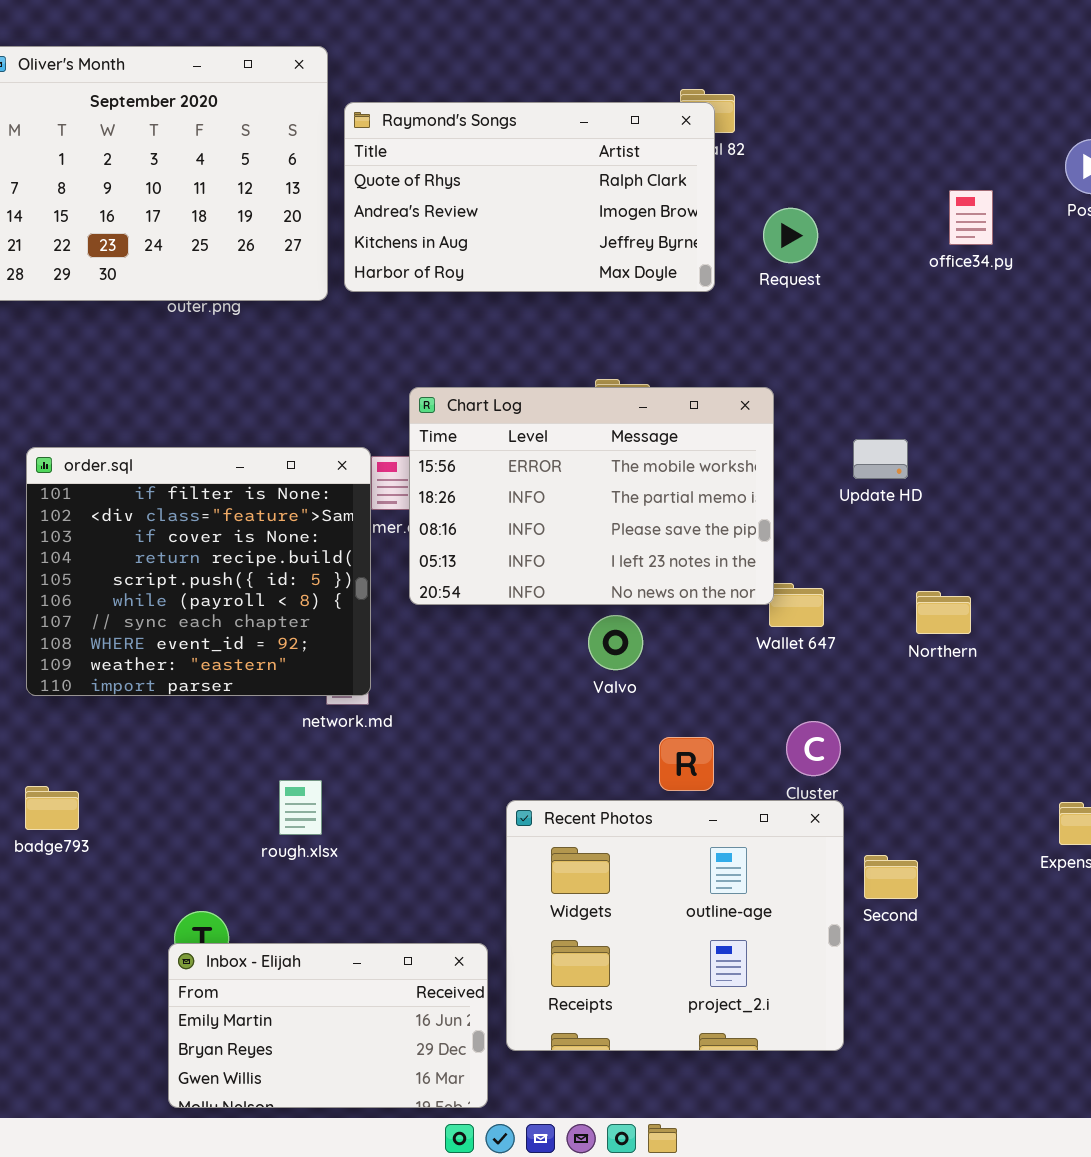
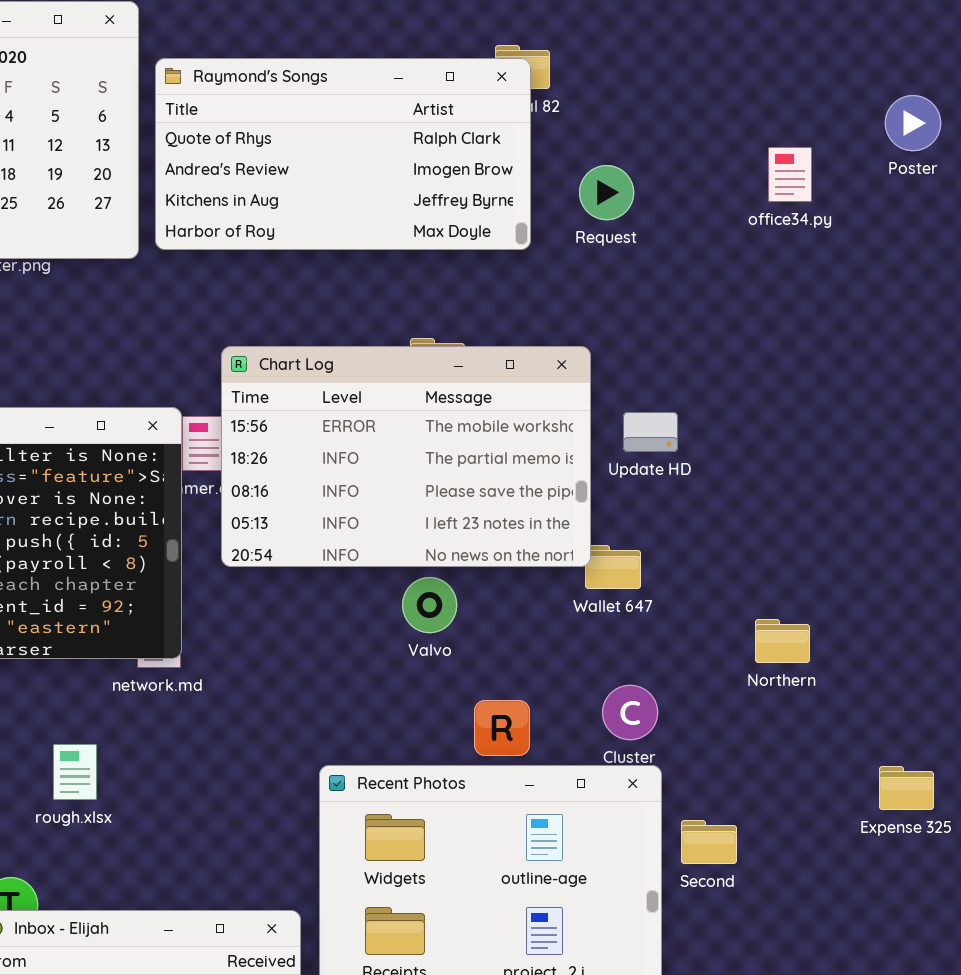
Update HD: [853,439,908,479] -> [623,412,678,452], moved
Northern: [916,591,971,634] -> [755,619,810,663], moved
rough.xlsx: [279,780,322,835] -> [53,744,97,800], moved

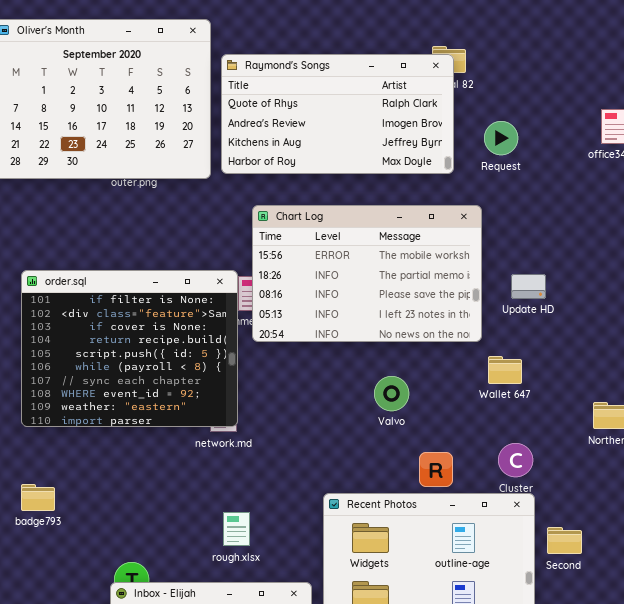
Chart Log: [221,346,591,567] -> [252,205,482,342], moved
rough.xlsx: [53,744,97,800] -> [223,512,250,546], moved

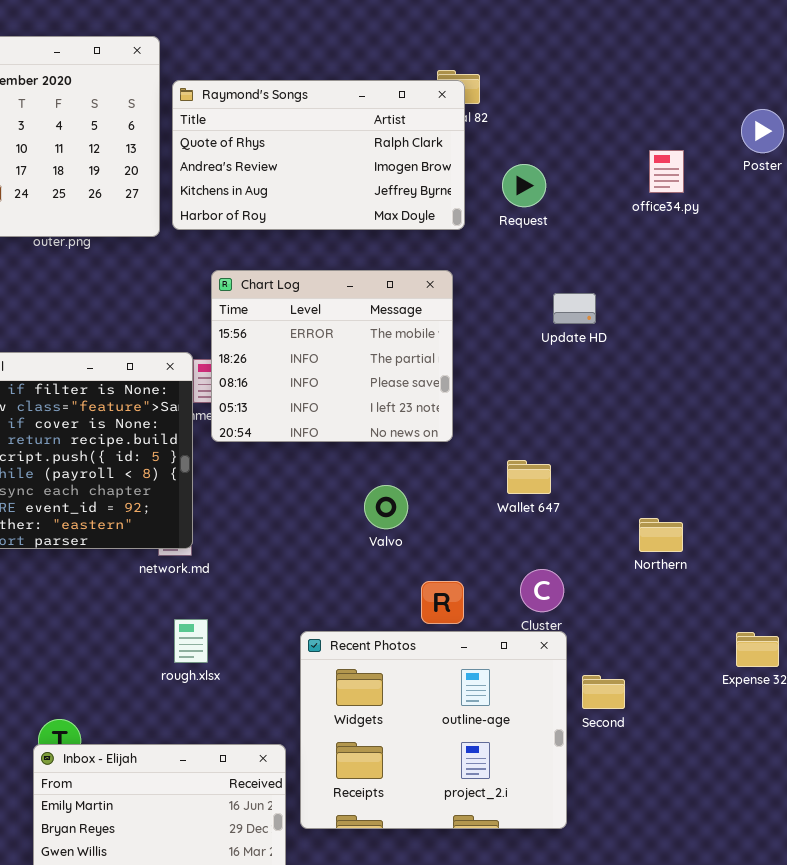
Chart Log: [252,205,482,342] -> [211,270,453,442], resized
Update HD: [511,274,546,299] -> [553,293,596,324], moved
rough.xlsx: [223,512,250,546] -> [174,619,208,663], moved

